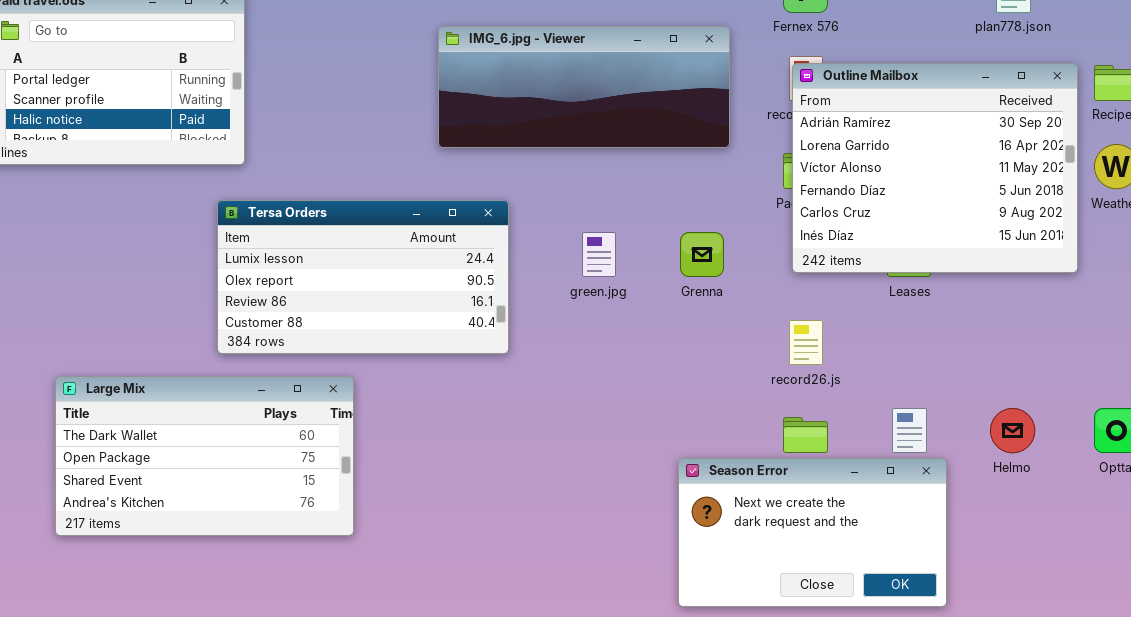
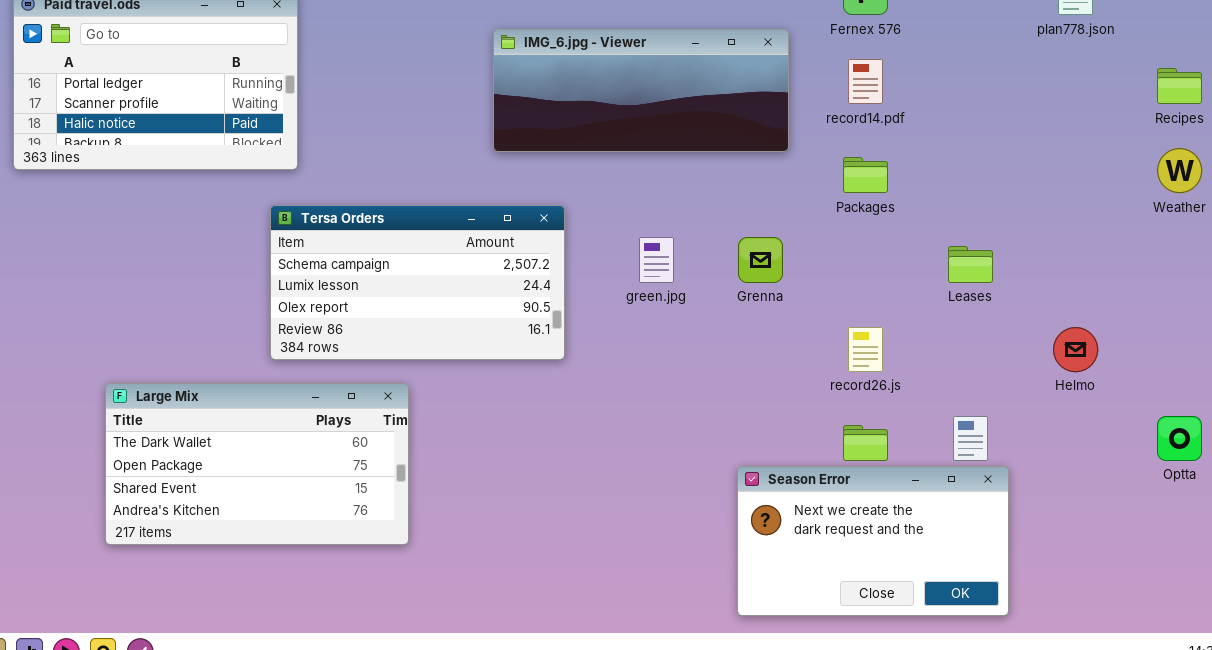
Outline Mailbox: [792,63,1078,273] -> none, closed
Tersa Orders: [217,200,509,354] -> [270,205,565,360], scrolled up 1 row
Helmo: [990,408,1035,453] -> [1053,327,1098,372], moved

